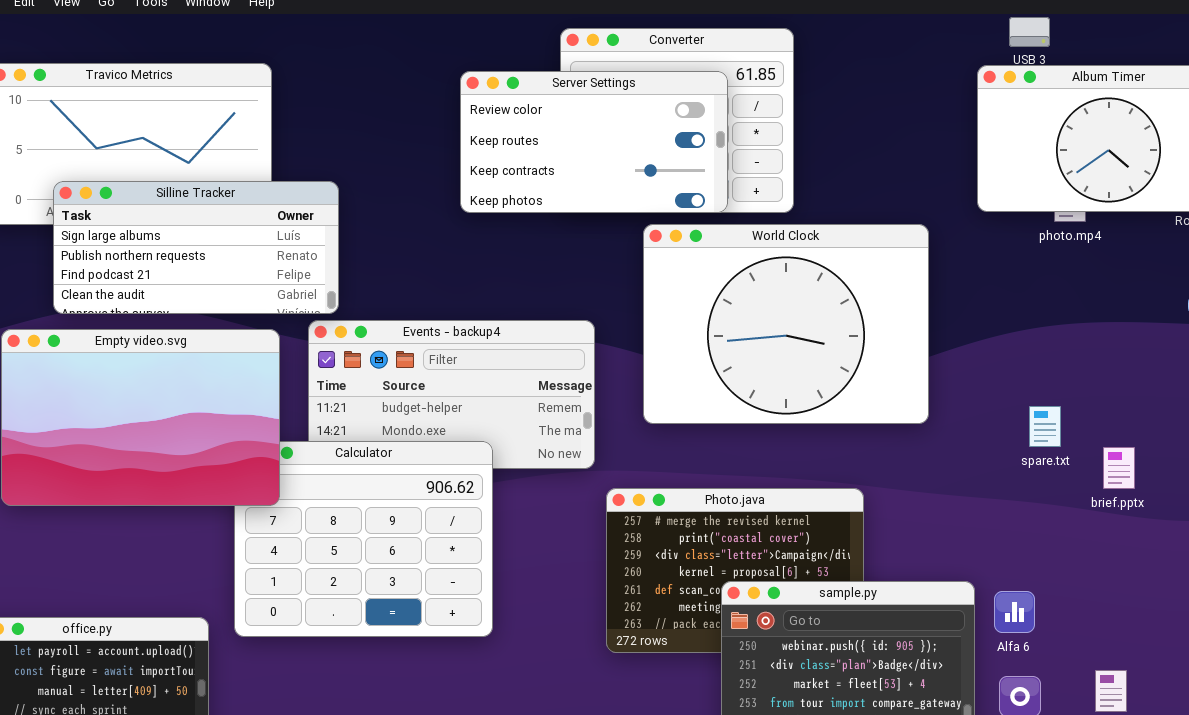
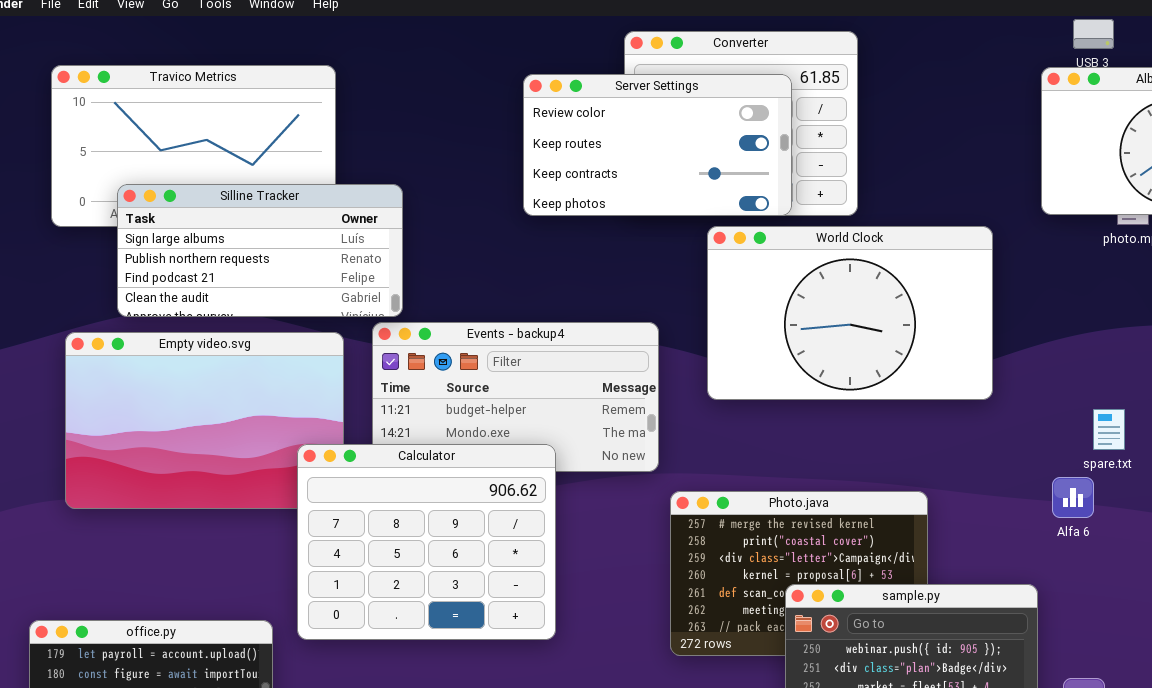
World Clock: [643,224,929,424] -> [707,226,993,400], resized
Calculator: [234,441,493,637] -> [297,444,556,640], raised
Alfa 6: [994,591,1035,633] -> [1052,477,1094,518], moved

